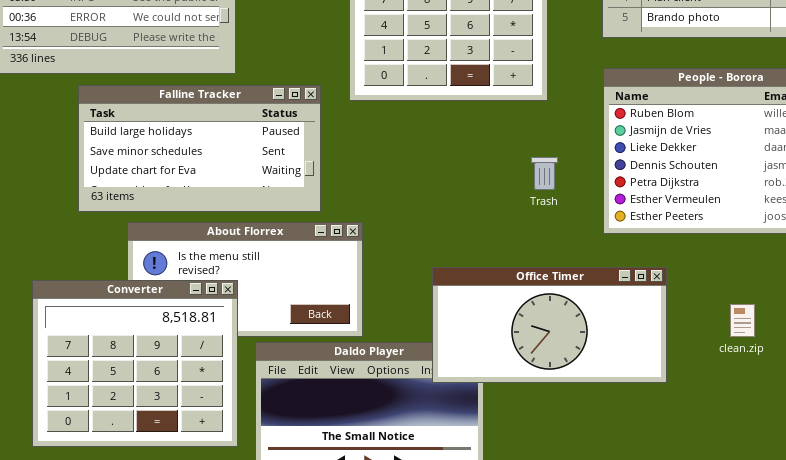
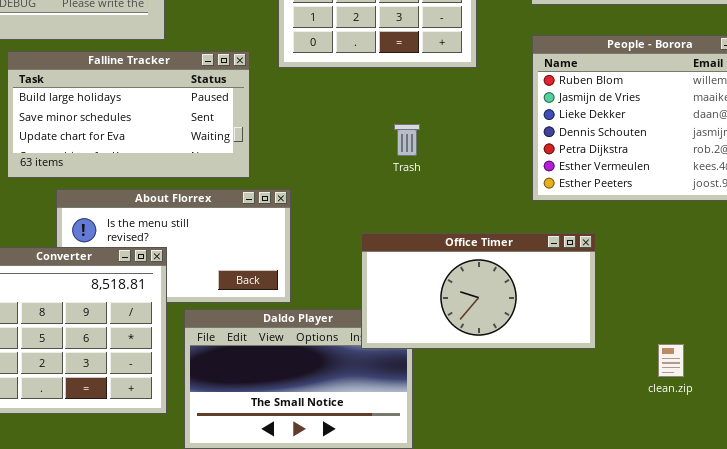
Trash: [531,157,558,190] -> [394,124,420,156], moved
clean.zip: [730,304,755,337] -> [658,344,684,377], moved

